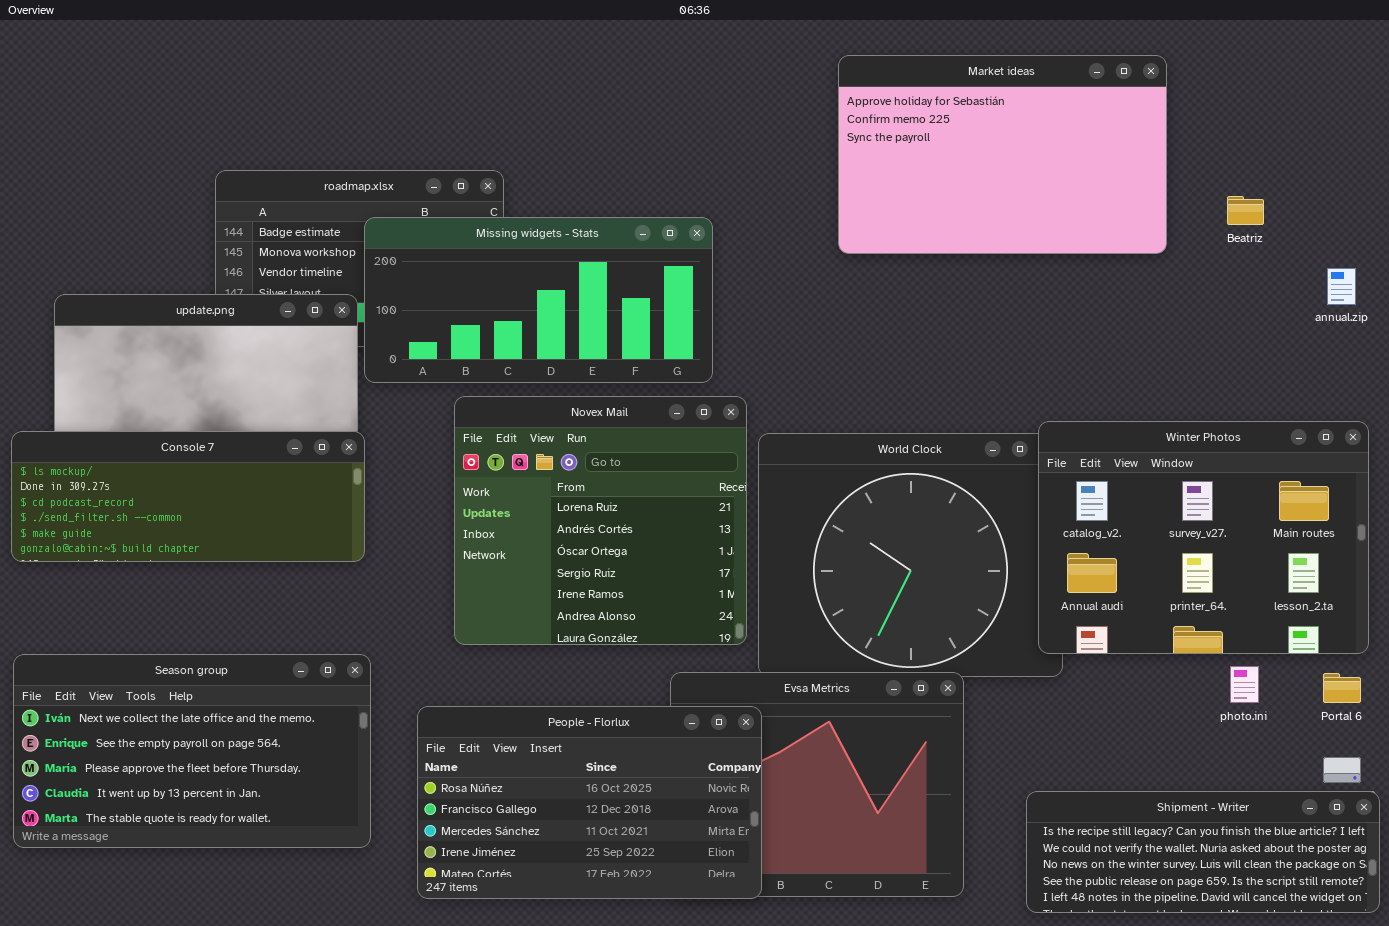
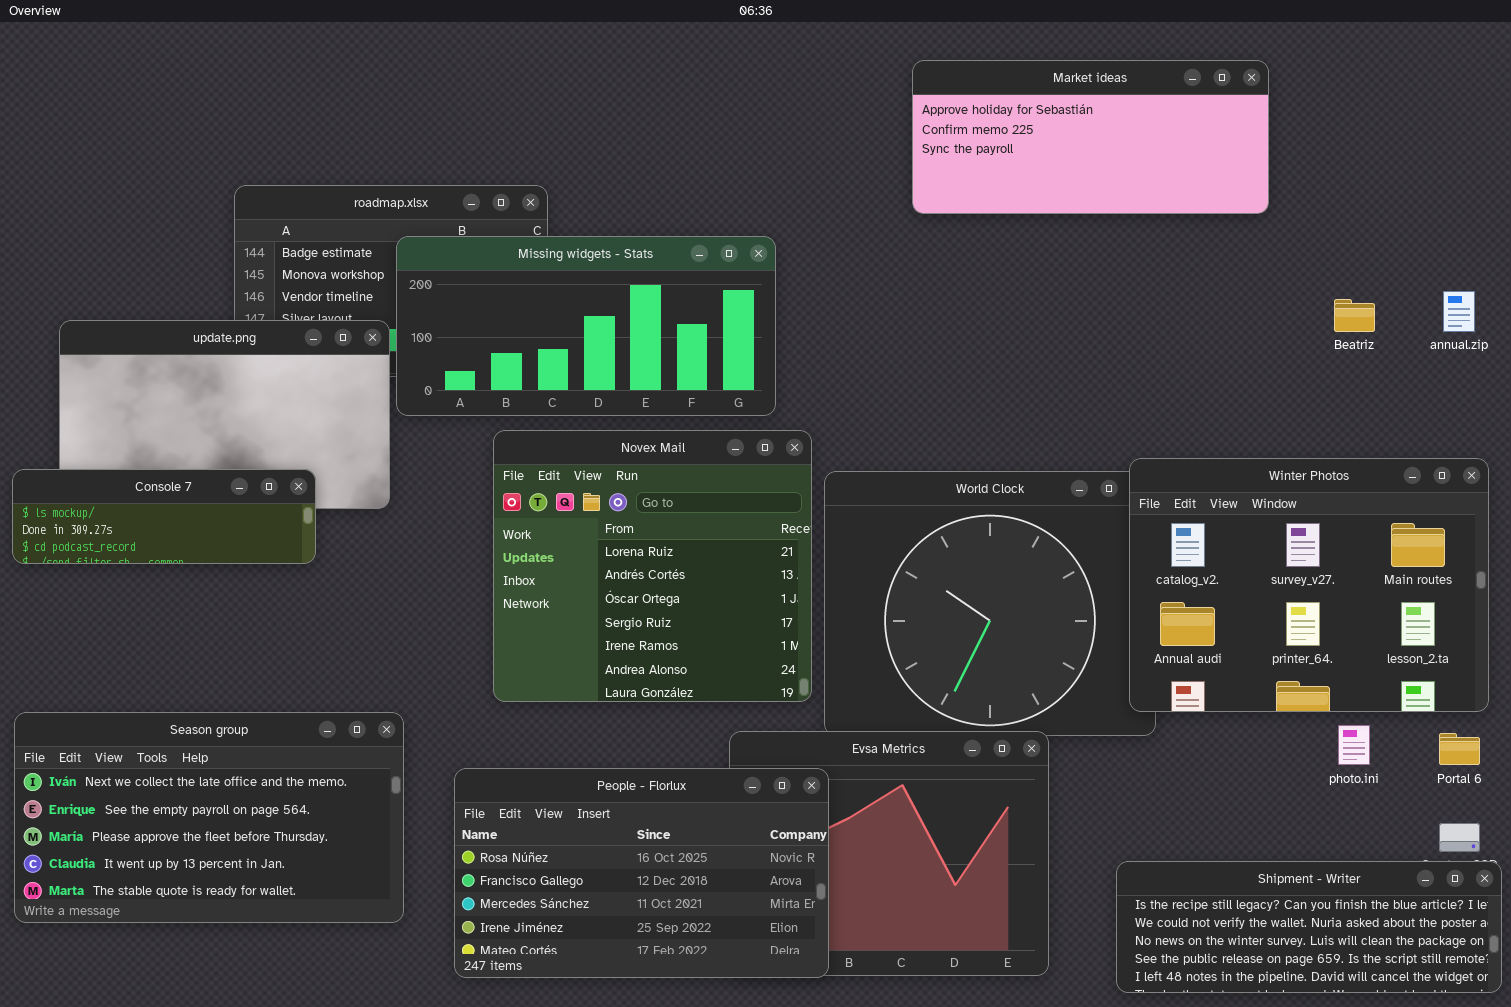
Market ideas: [838,55,1167,254] -> [912,60,1269,214], resized
Beatriz: [1227,196,1264,225] -> [1334,299,1375,332], moved
Console 7: [11,431,365,562] -> [12,469,316,564], resized

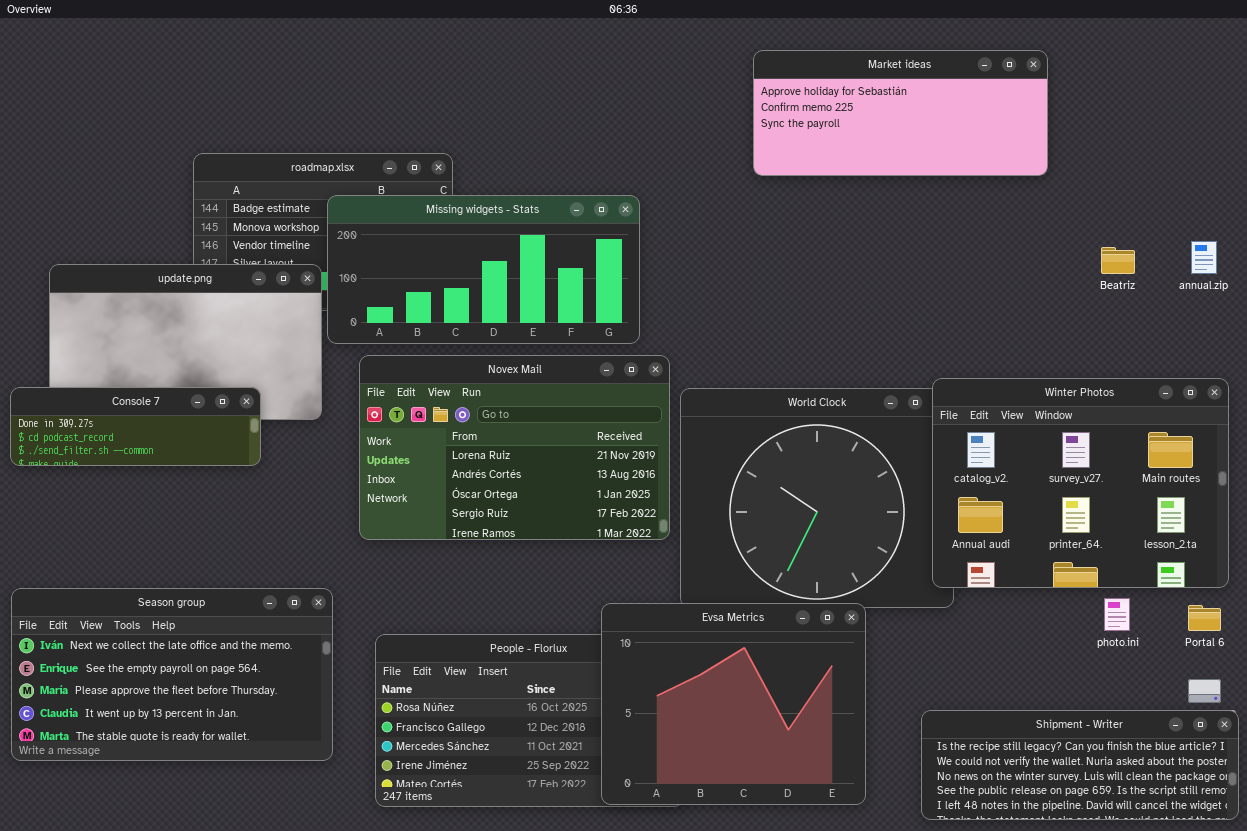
Novex Mail: [493,430,812,702] -> [359,355,670,540], resized
Console 7: [12,469,316,564] -> [10,387,261,466], scrolled down 1 row
Evsa Metrics: [729,731,1049,976] -> [601,603,866,805], raised

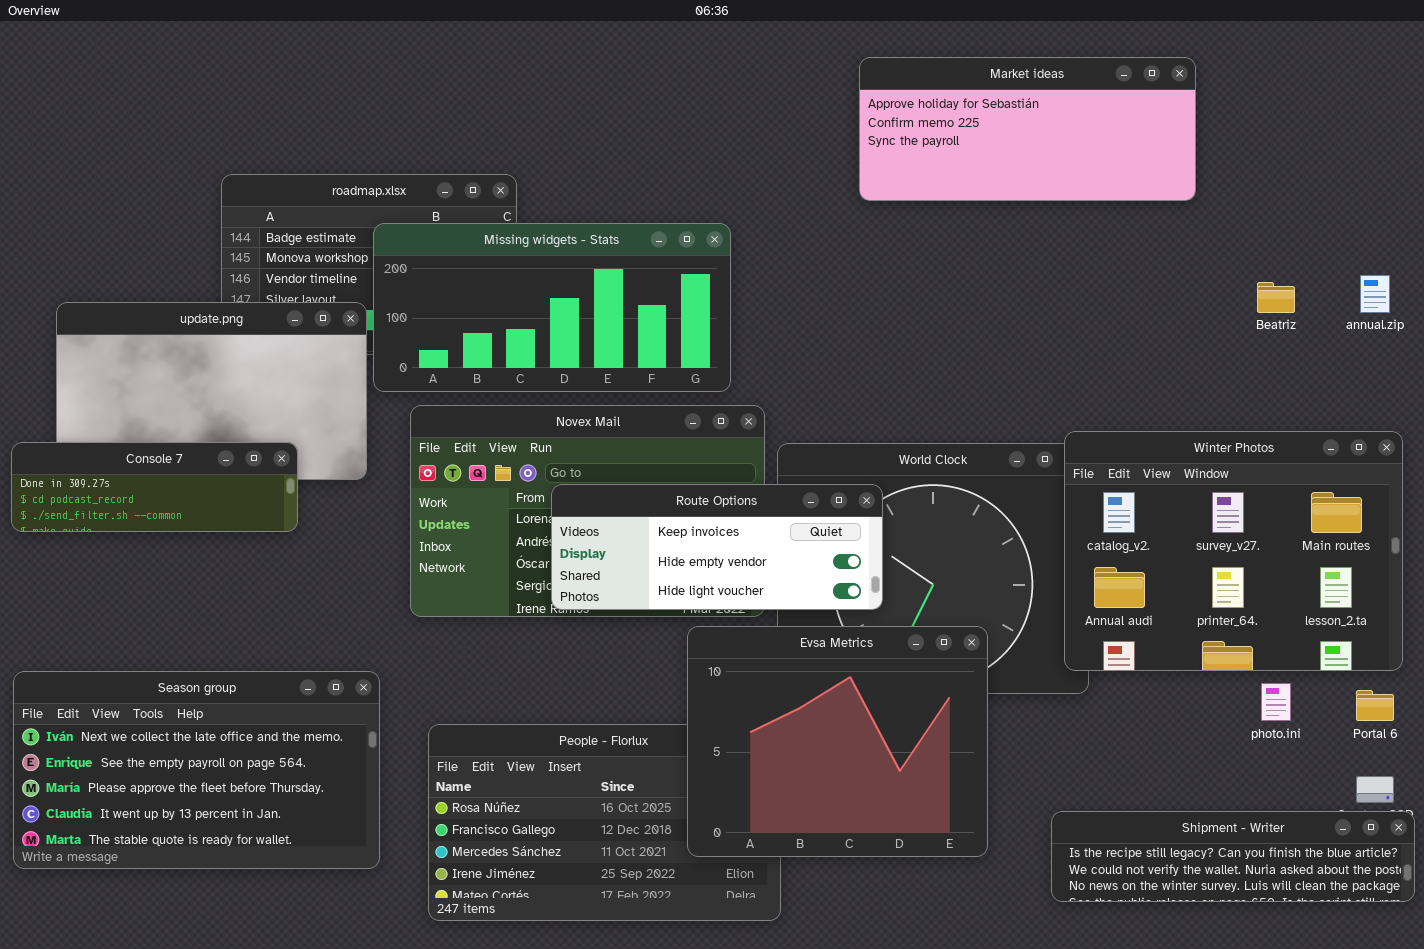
Route Options: none -> [551,484,883,610], opened
Evsa Metrics: [601,603,866,805] -> [687,626,988,857], moved
Shipment - Writer: [921,710,1239,820] -> [1051,811,1415,902], resized

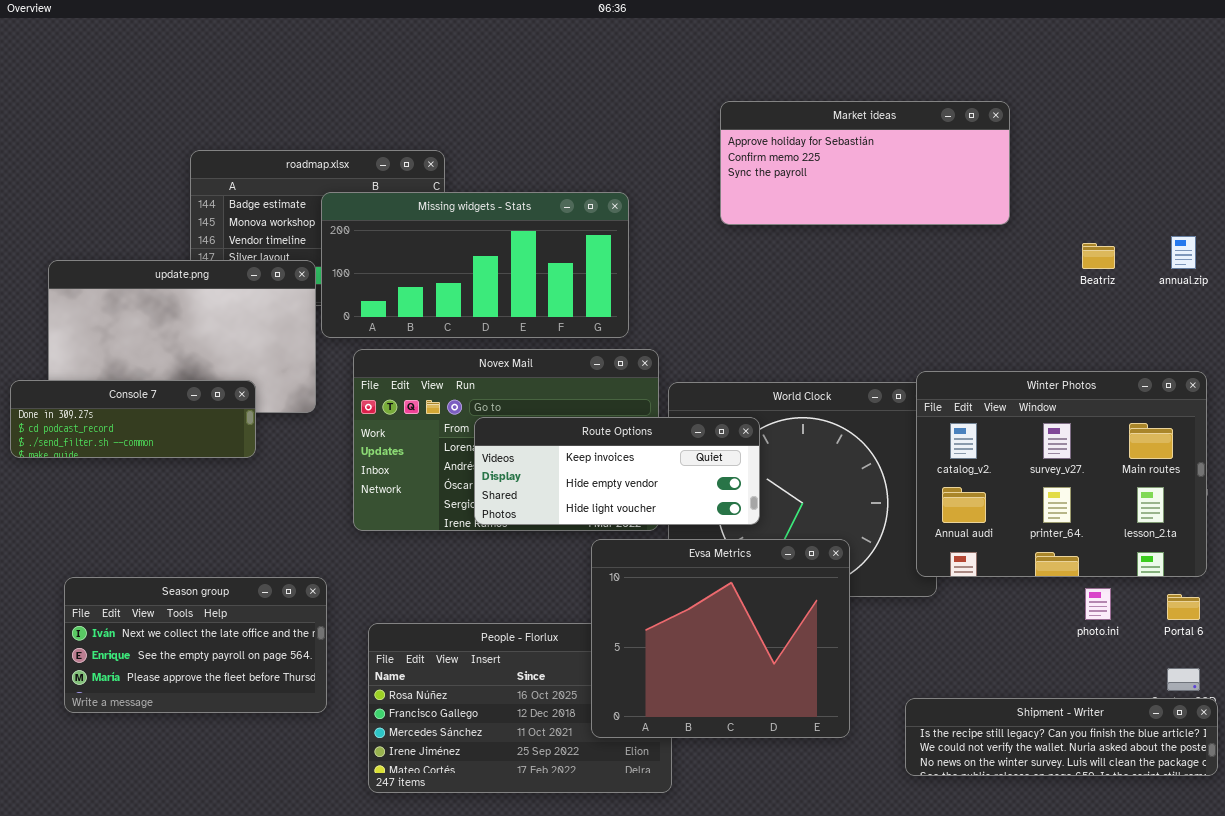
Market ideas: [859,57,1196,201] -> [720,101,1010,225], moved
Season group: [13,671,380,869] -> [64,577,327,713], resized

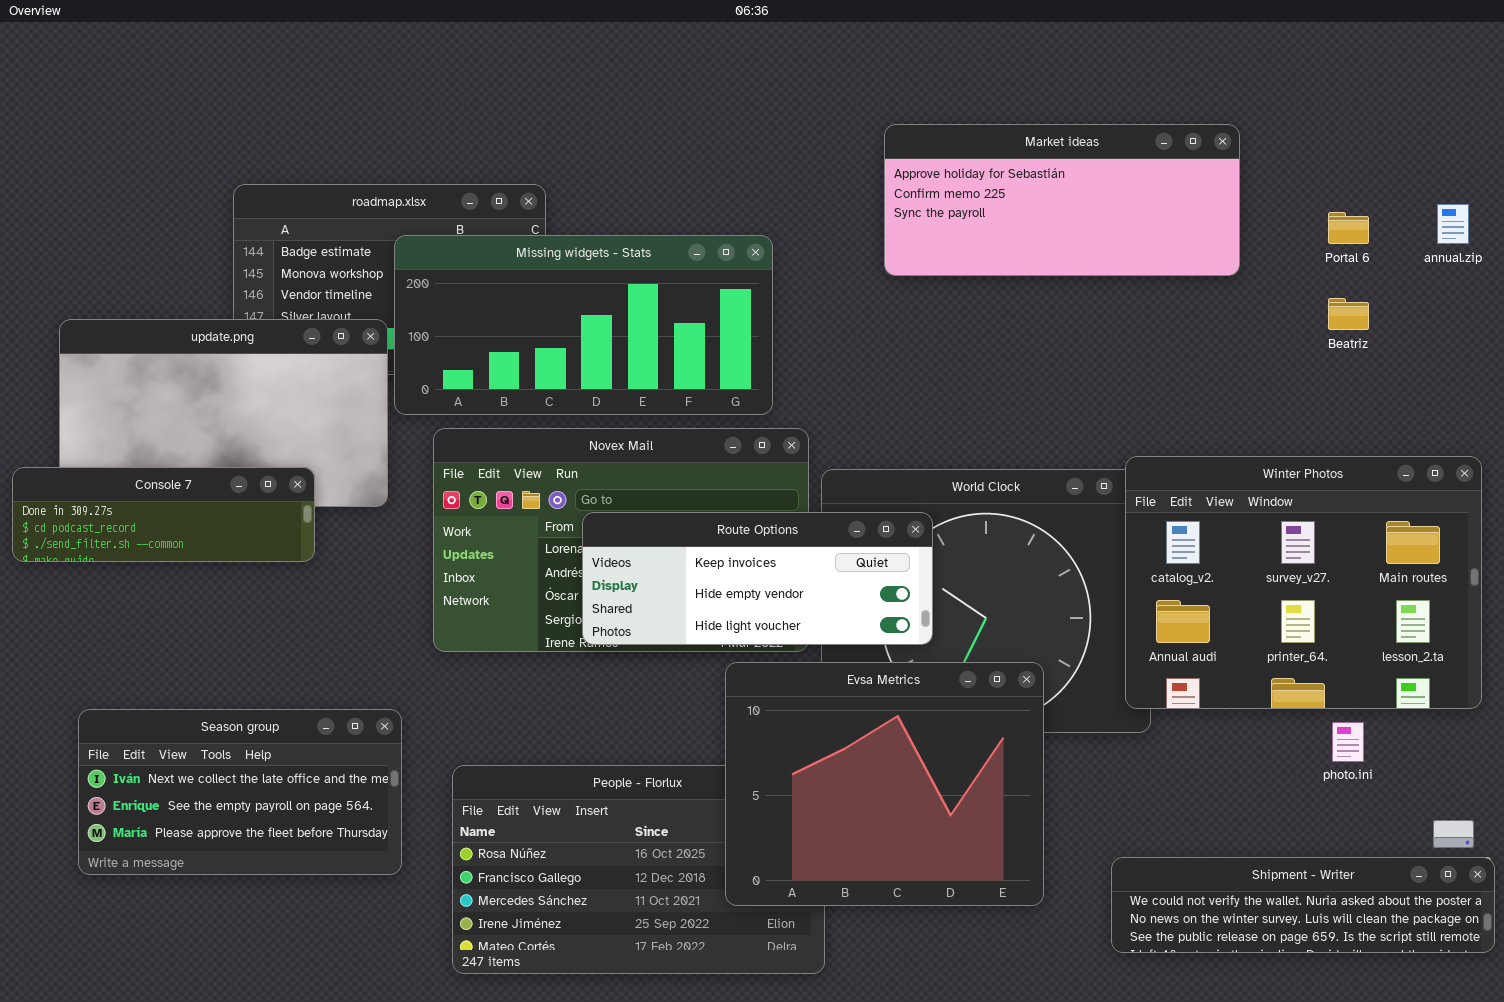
annual.zip: [1171,236,1196,269] -> [1437,204,1469,244], moved
Portal 6: [1167,594,1200,620] -> [1328,212,1369,244], moved
Shipment - Writer: [905,698,1218,776] -> [1111,857,1495,953], scrolled down 1 row

